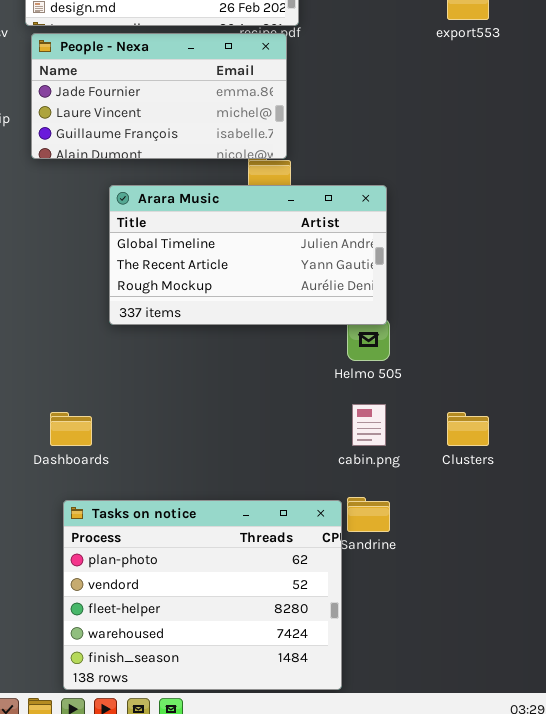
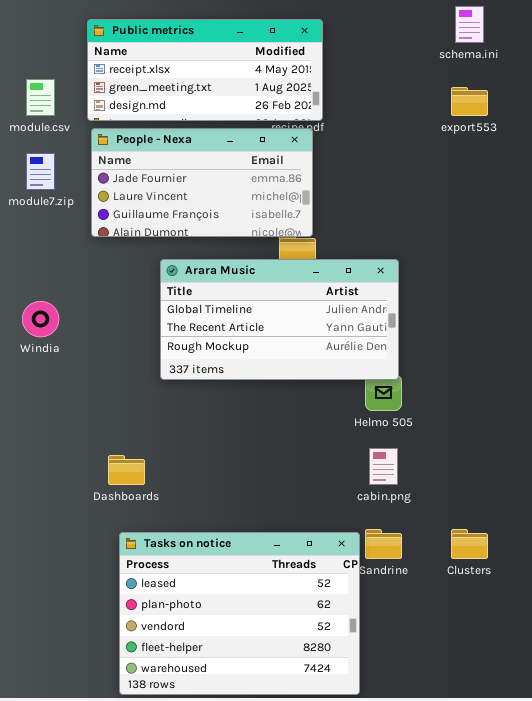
Clusters: [447,412,489,446] -> [451,529,488,559], moved
Tasks on notice: [63,500,342,690] -> [119,532,360,695], scrolled up 1 row

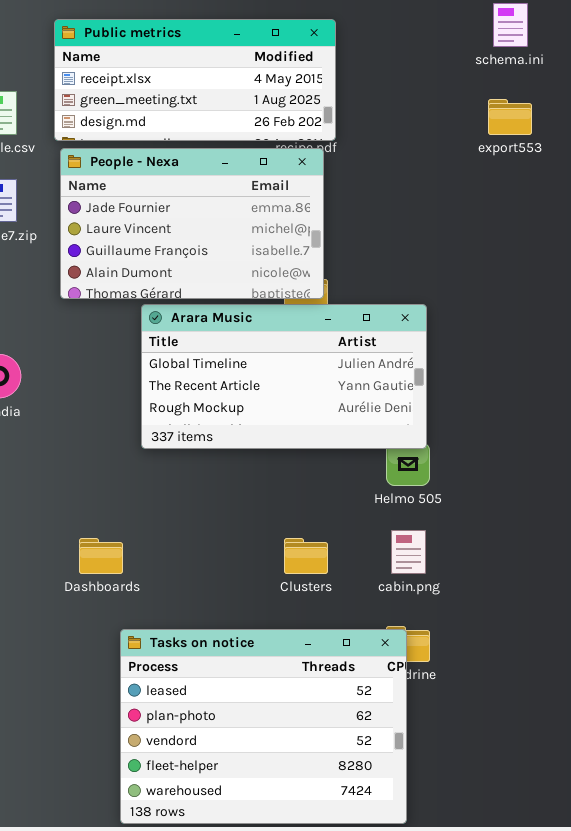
People - Nexa: [91,128,313,237] -> [60,148,324,299], resized
Clusters: [451,529,488,559] -> [284,538,328,574], moved
Tasks on notice: [119,532,360,695] -> [120,629,407,824], moved

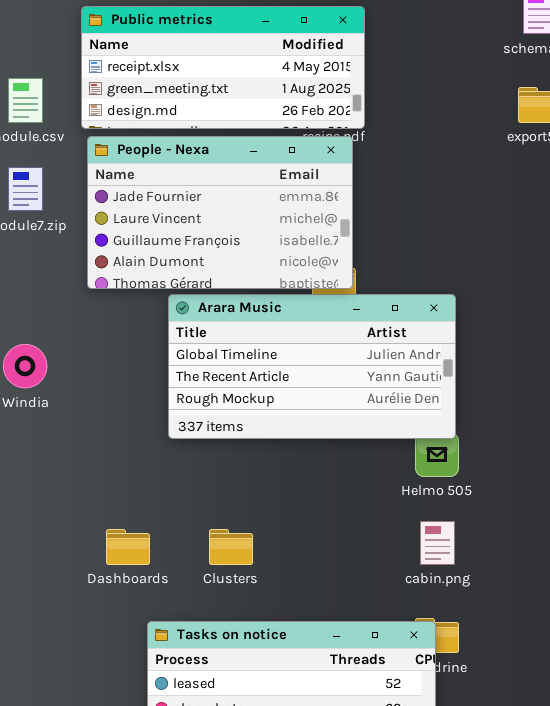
Clusters: [284,538,328,574] -> [209,529,253,565], moved

